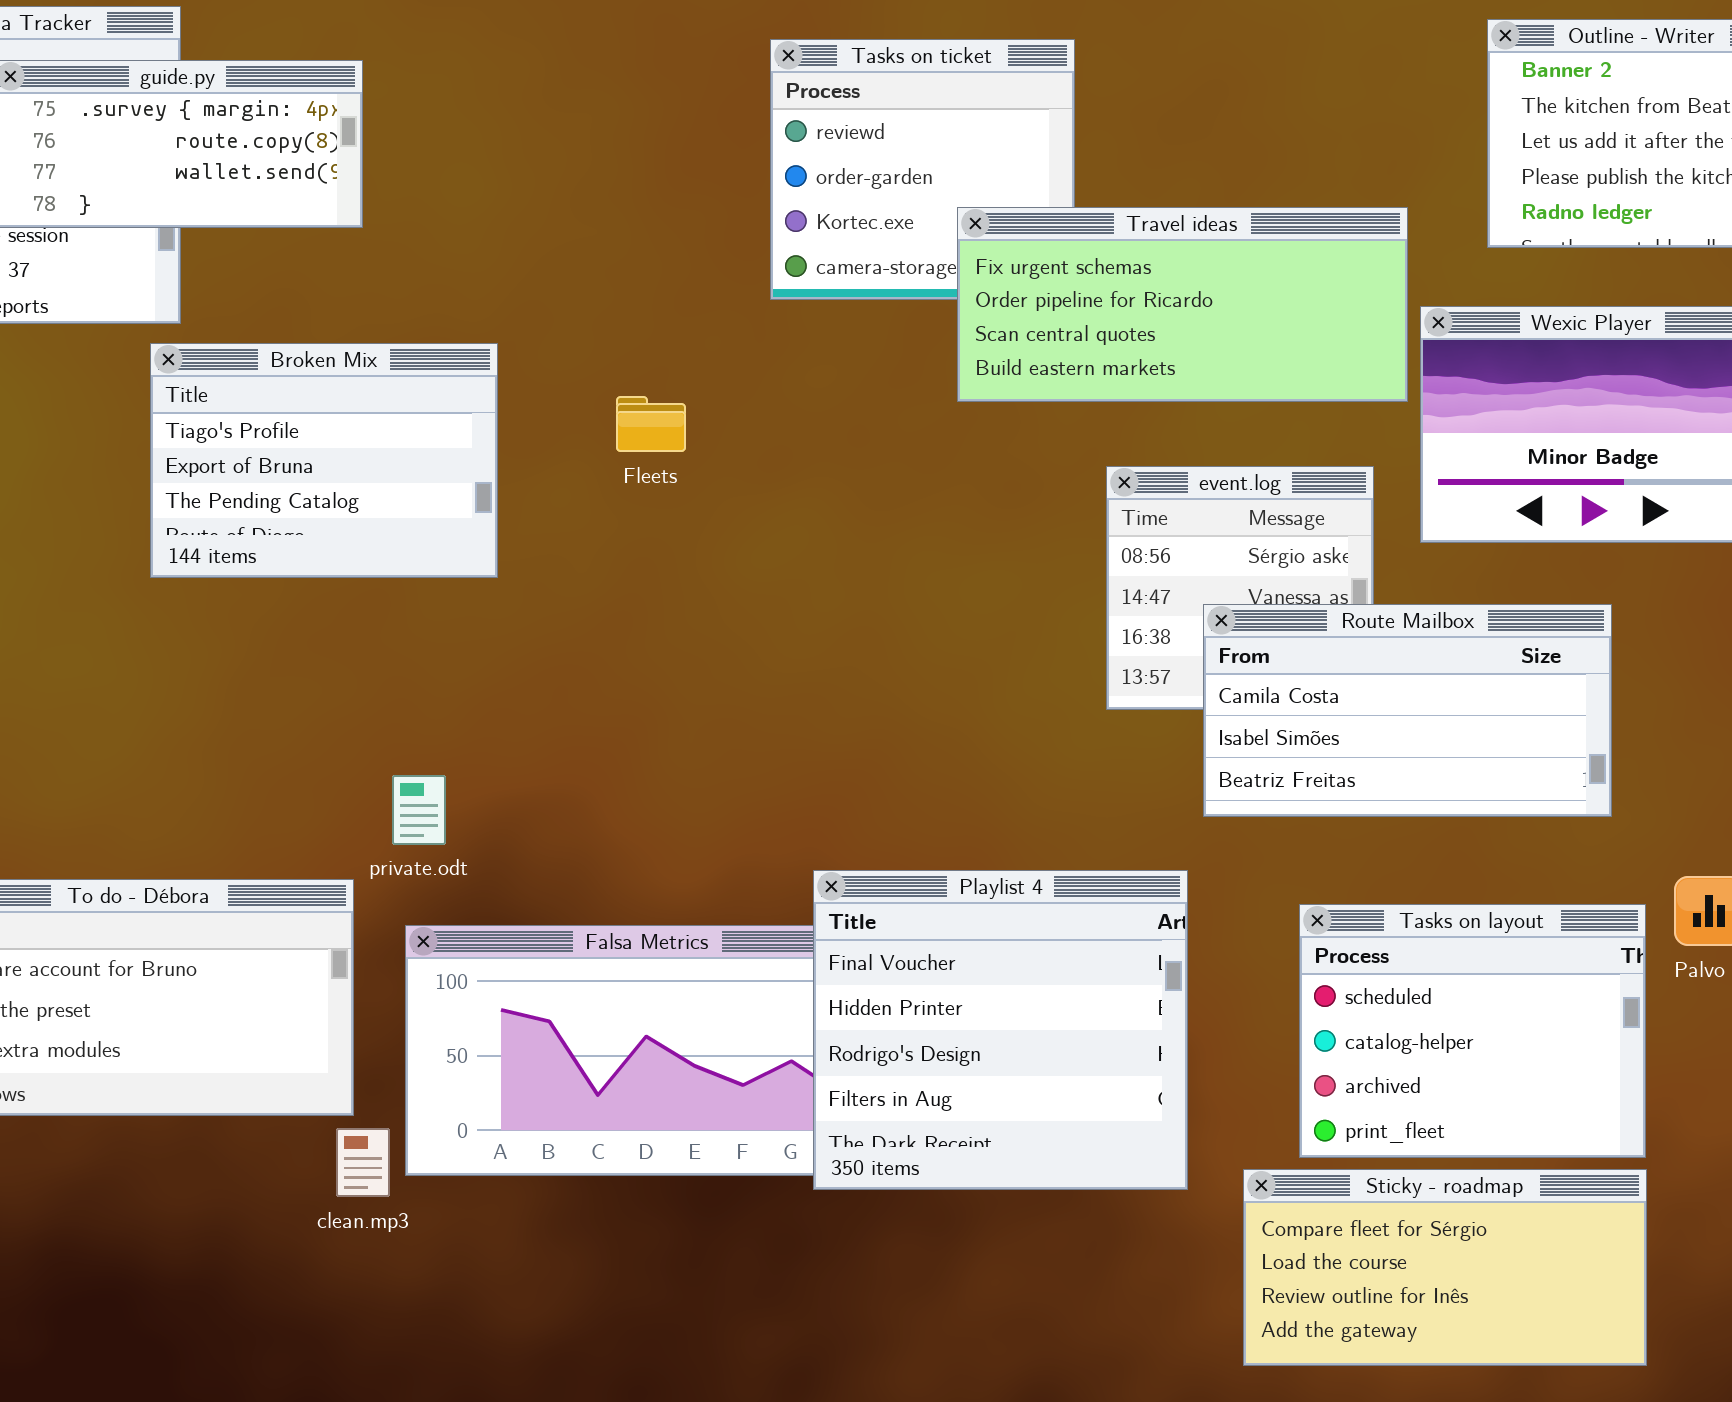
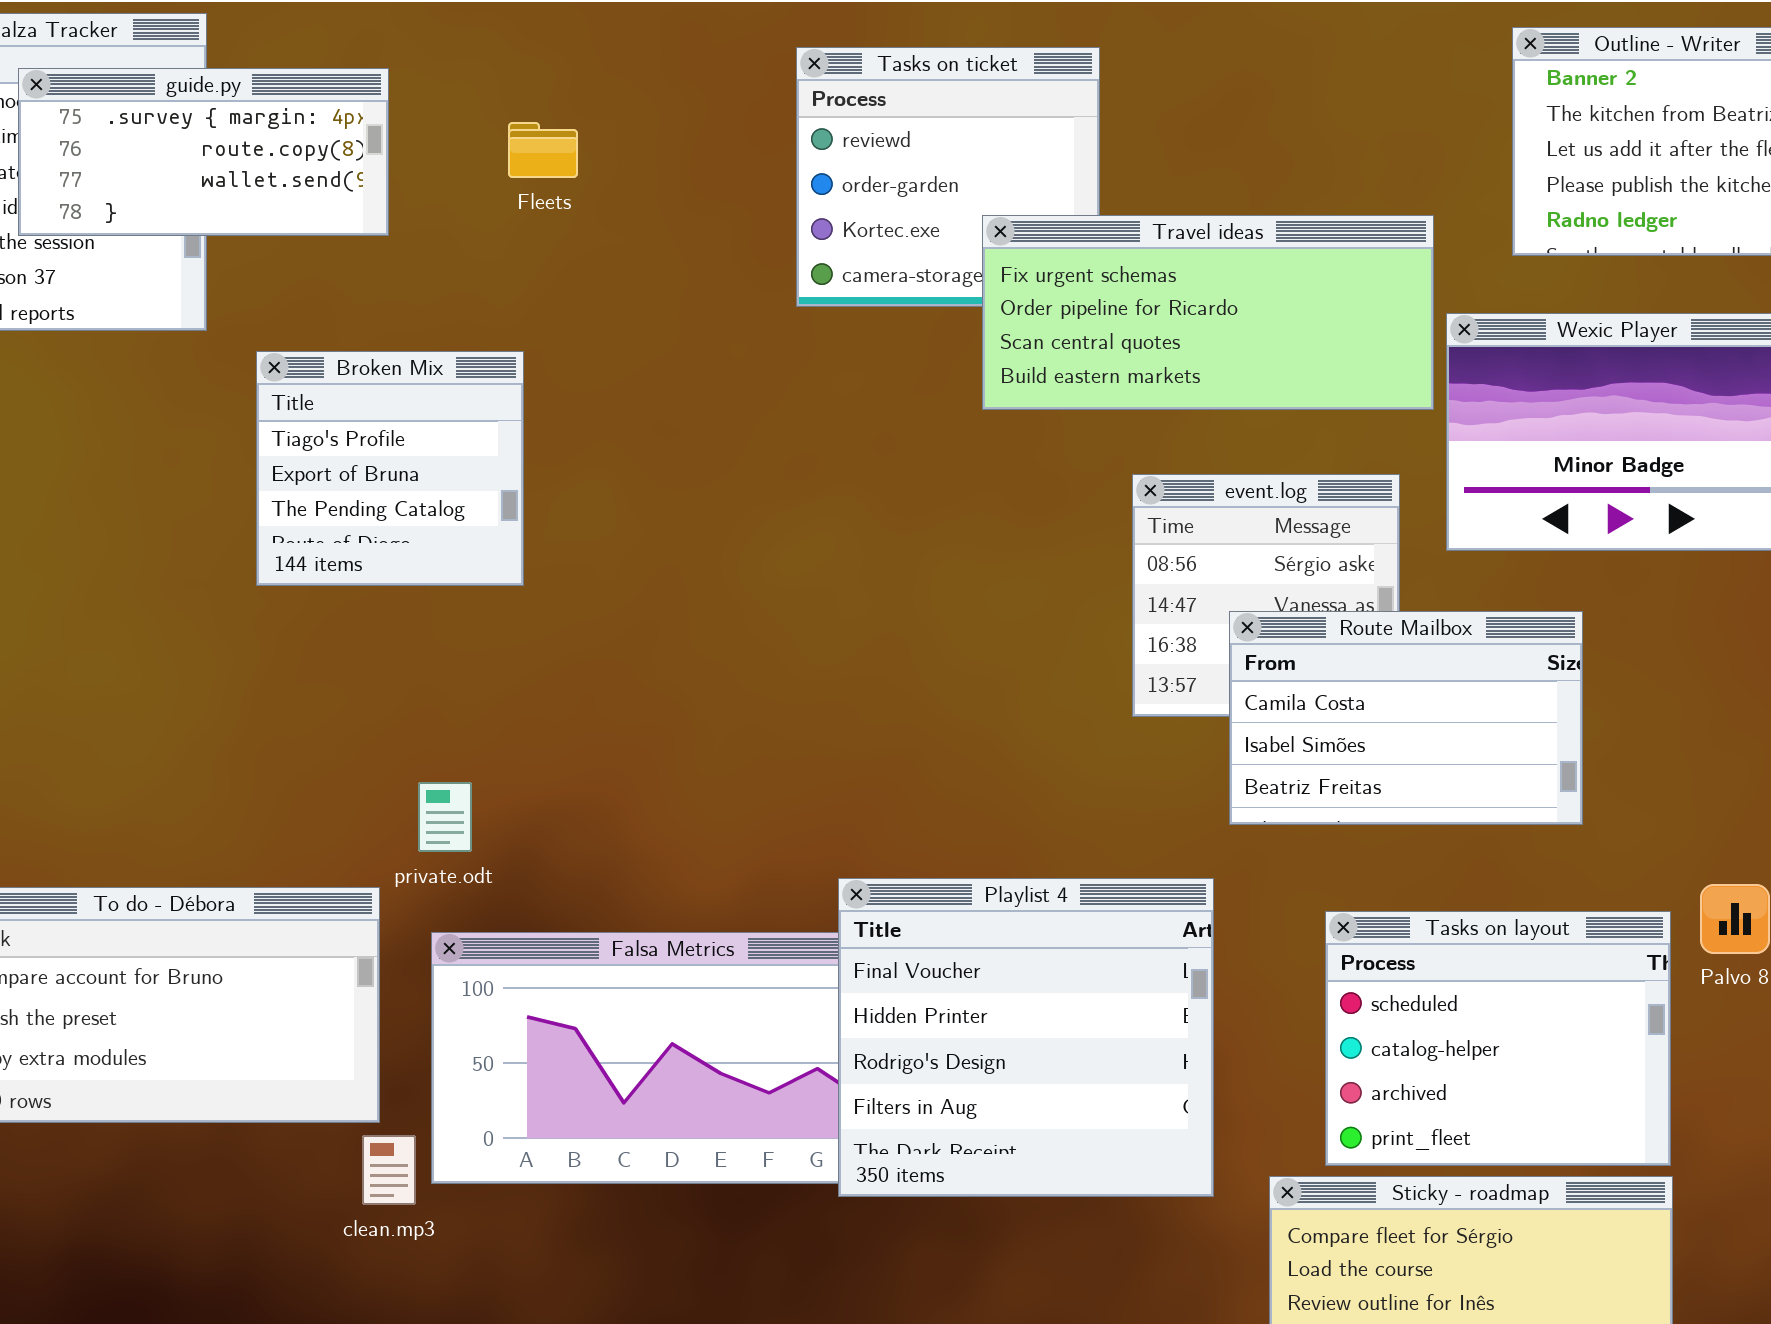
Broken Mix: [150,343,498,578] -> [256,351,524,586], resized
Fleets: [616,396,686,452] -> [508,122,578,178], moved
Route Mailbox: [1203,604,1612,817] -> [1229,611,1583,825], resized

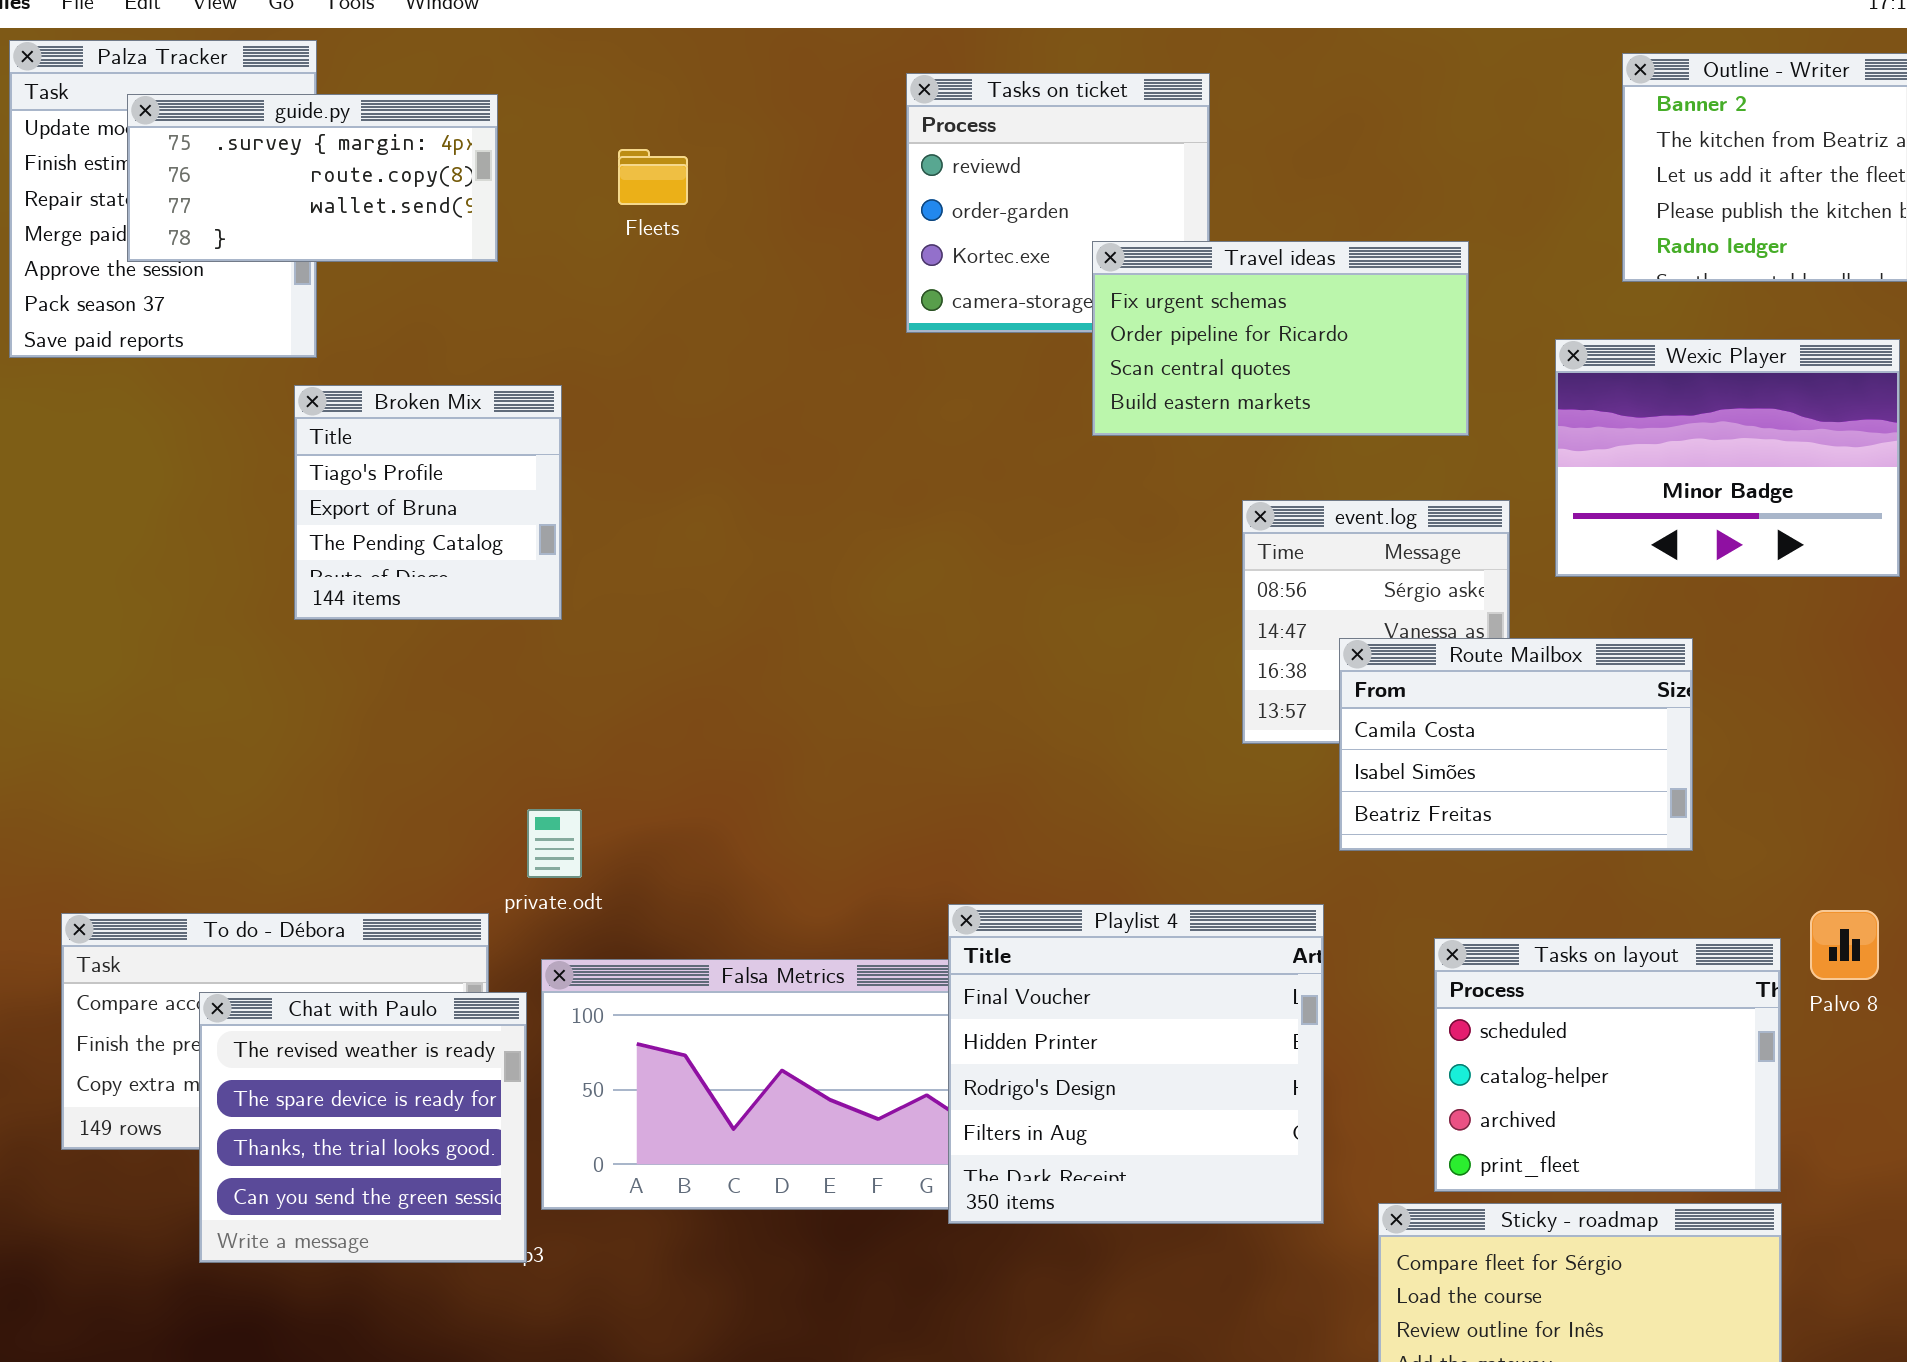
Travel ideas: [982,215,1434,410] -> [1092,241,1469,436], resized
Broken Mix: [256,351,524,586] -> [294,385,562,620], moved
Chat with Paulo: none -> [199,992,527,1263], opened

